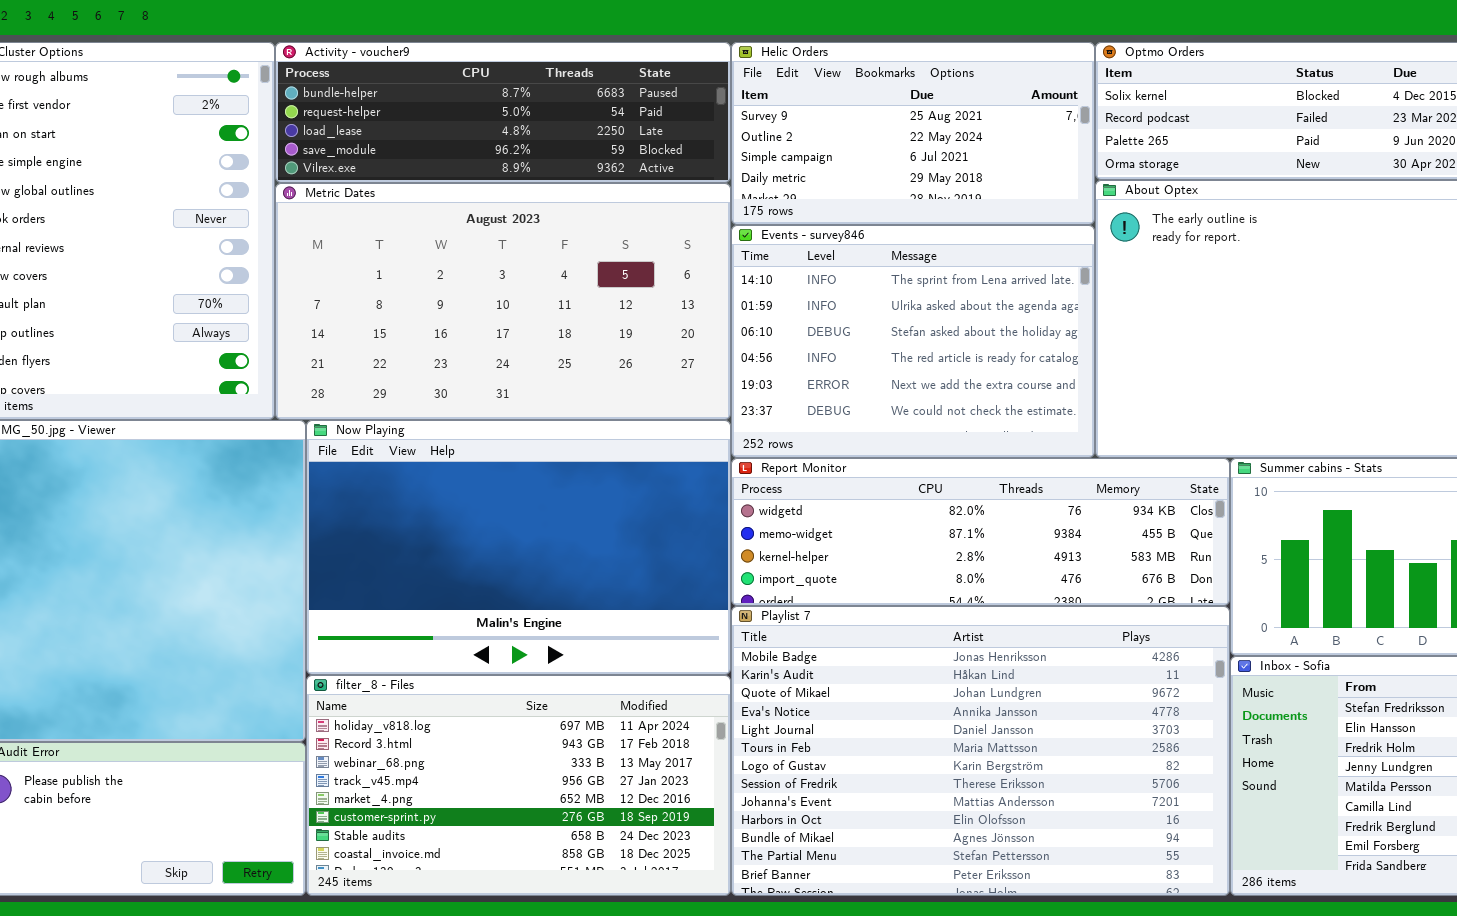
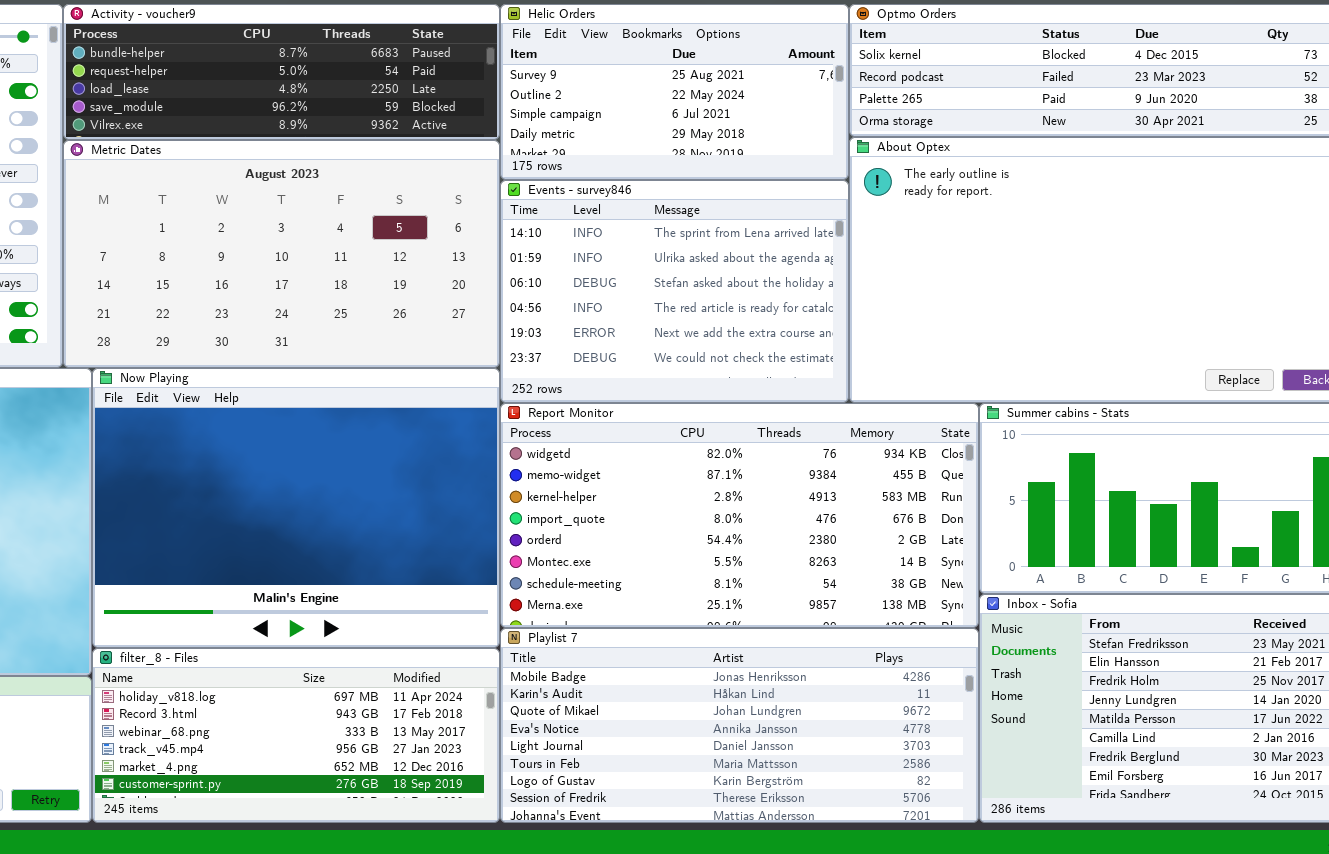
Now Playing: [306,420,731,675] -> [92,368,500,648], resized
Report Monitor: [731,458,1230,606] -> [500,403,979,628], resized
Playlist 7: [731,606,1230,896] -> [500,628,979,823], resized
filter_8 - Files: [306,675,731,896] -> [92,648,500,823], resized

